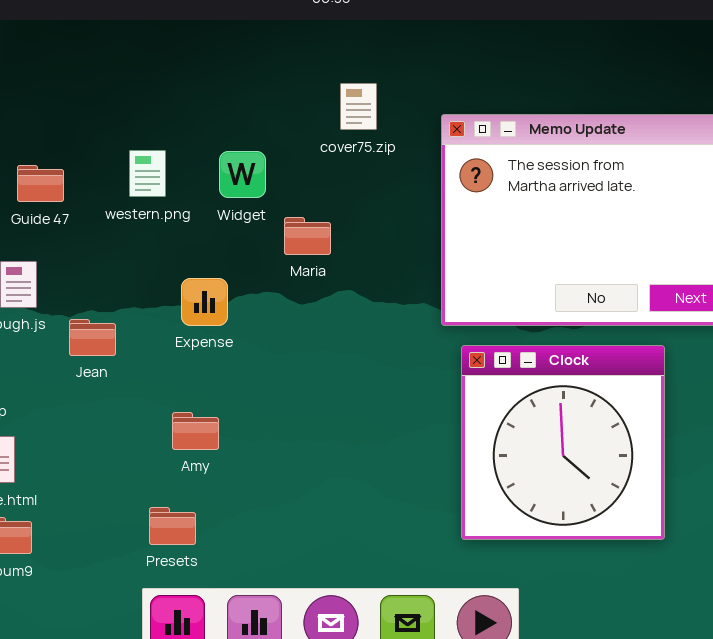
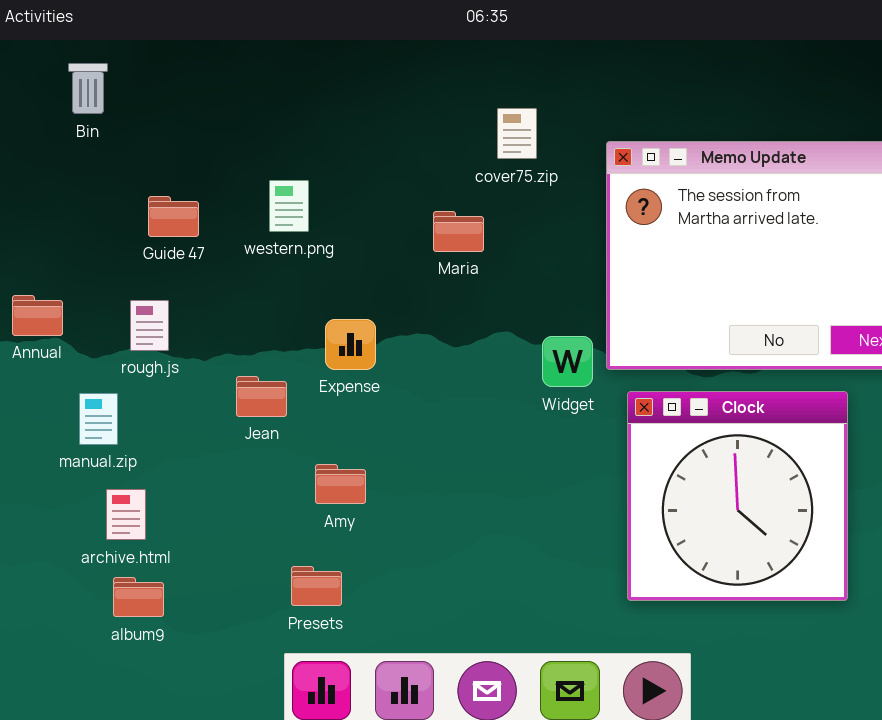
Widget: [219,151,266,198] -> [542,336,593,387], moved
Maria: [284,217,331,255] -> [433,211,484,252], moved
Jean: [69,319,116,356] -> [236,376,287,417], moved

